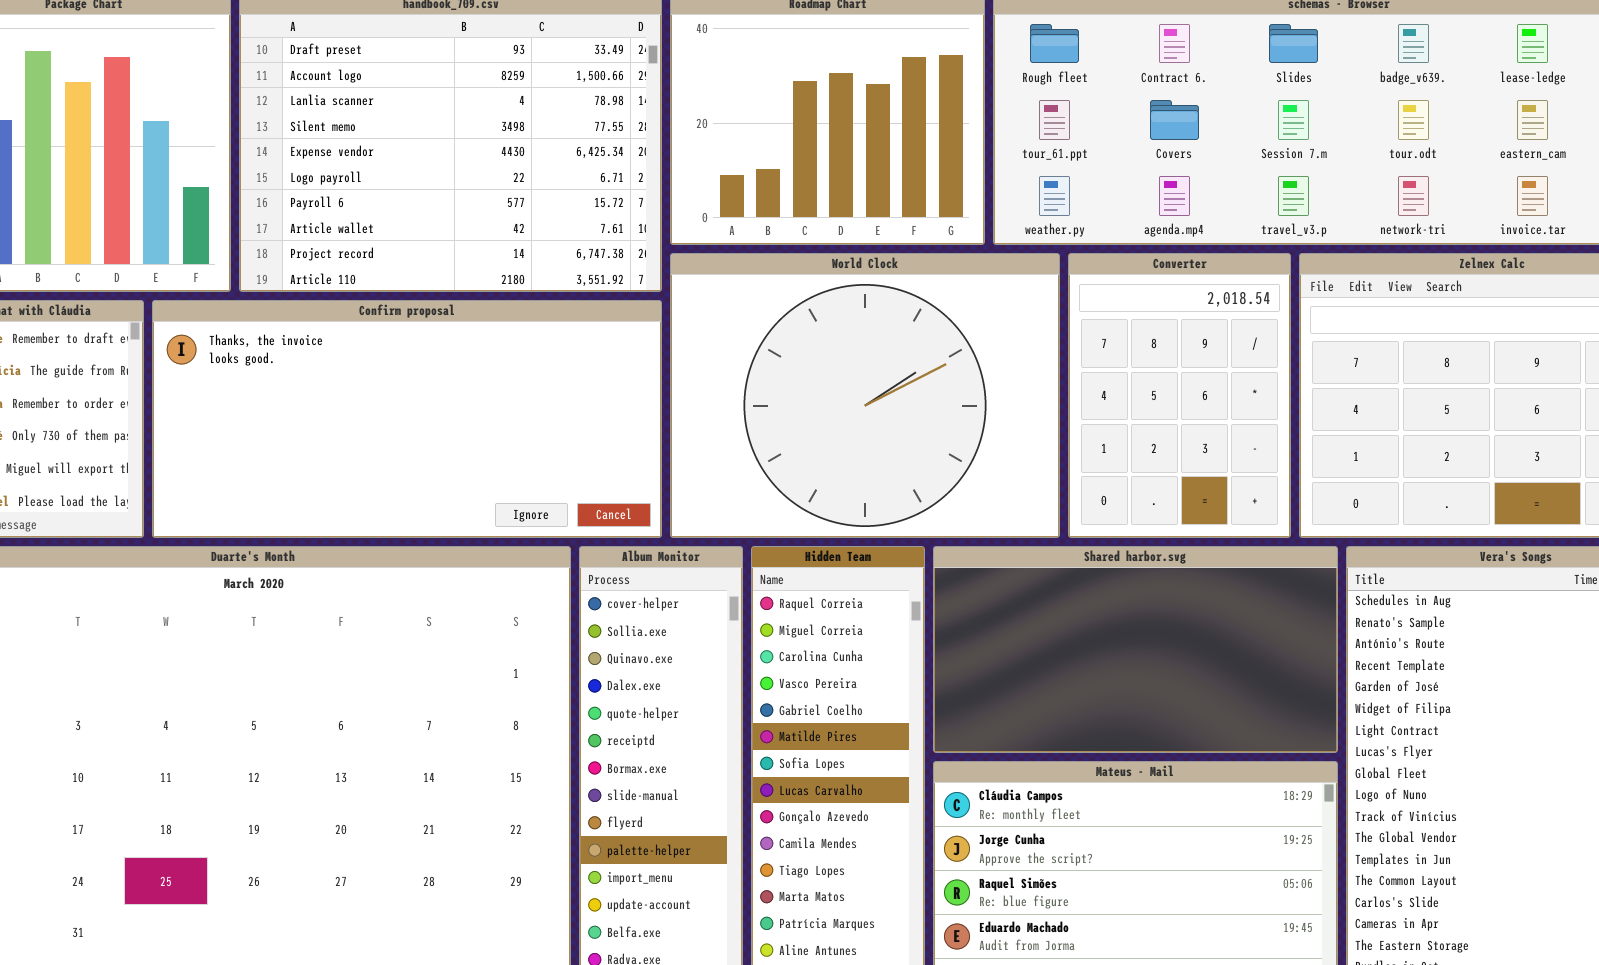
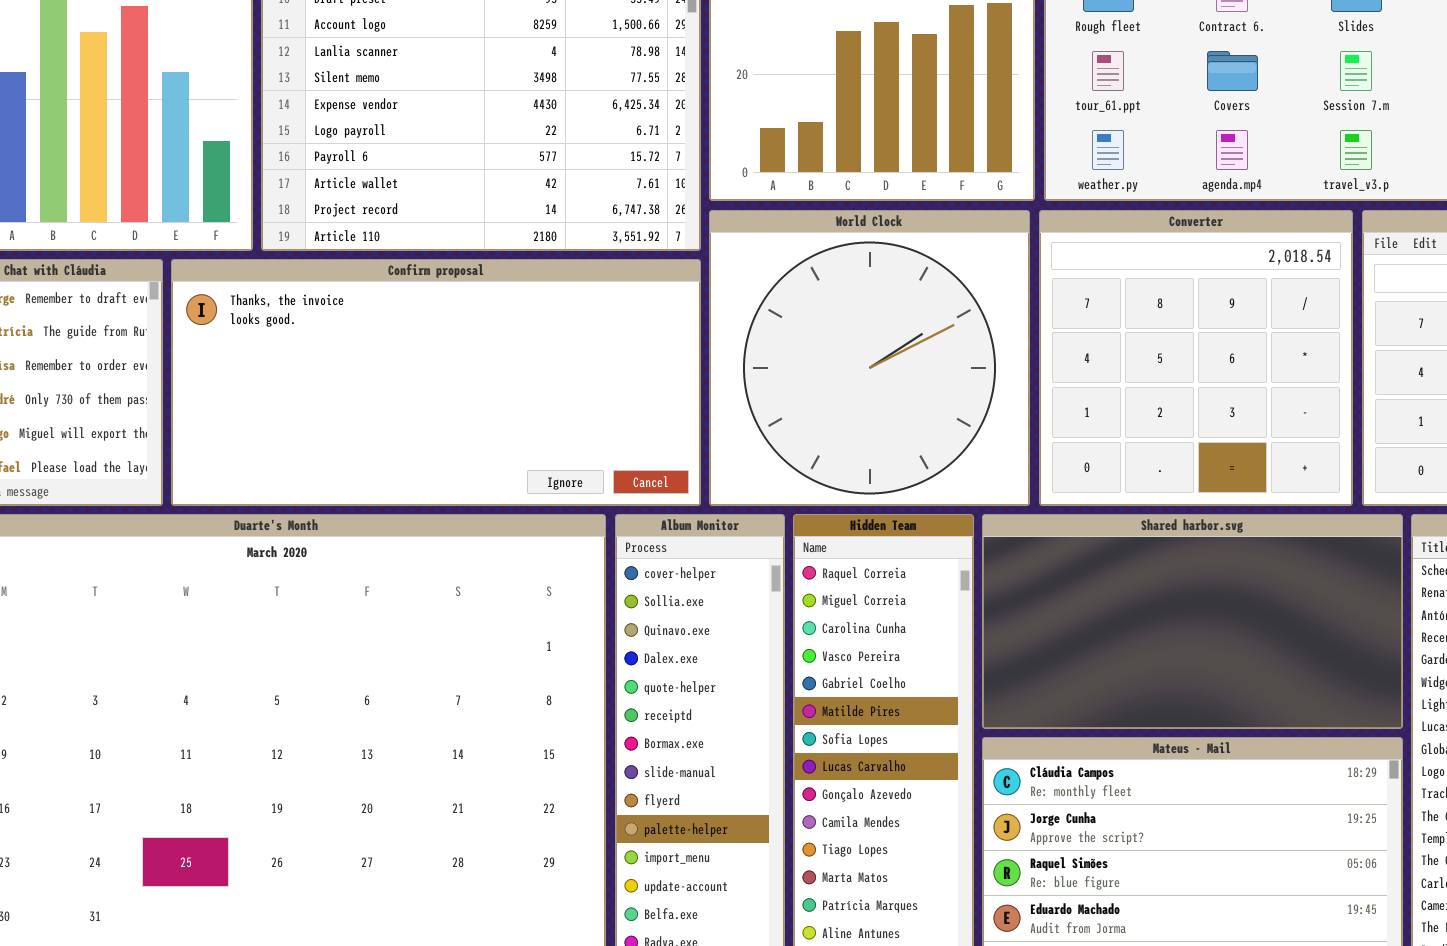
World Clock: [670,253,1060,538] -> [709,210,1030,506], resized
Converter: [1068,253,1291,538] -> [1039,210,1353,506], resized

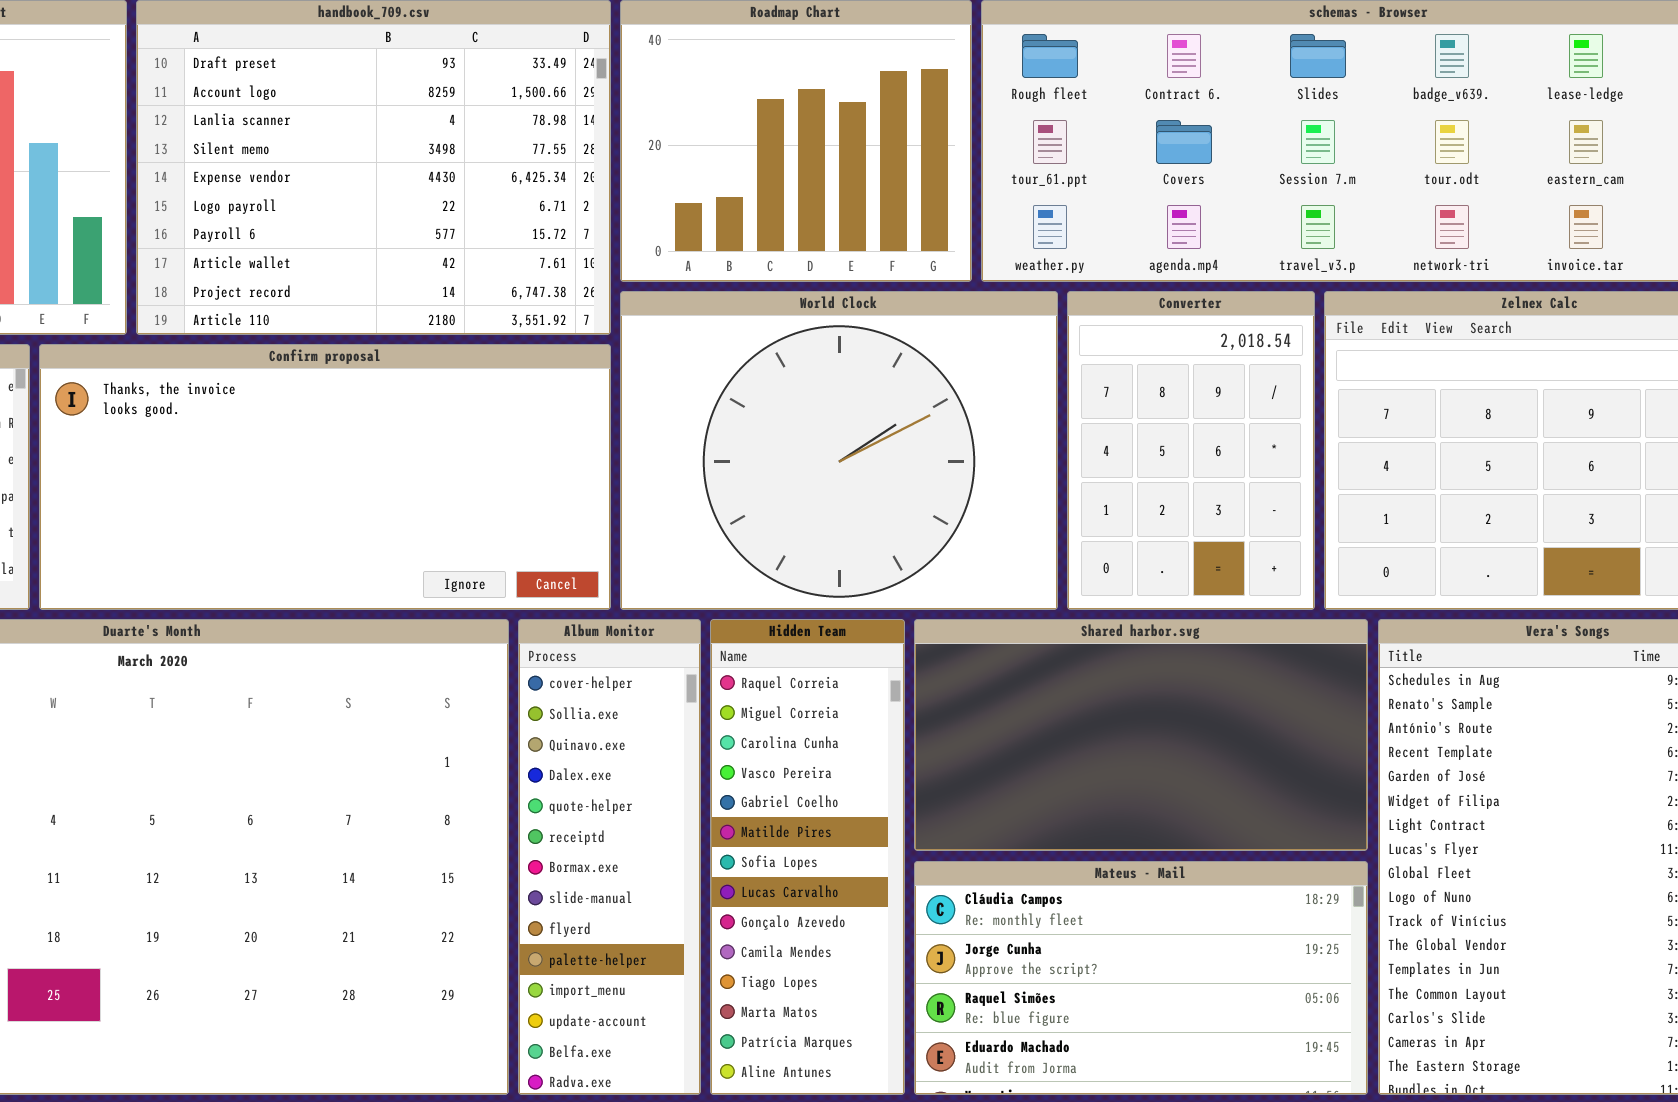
World Clock: [709,210,1030,506] -> [620,291,1058,610], resized
Converter: [1039,210,1353,506] -> [1067,291,1315,610], resized

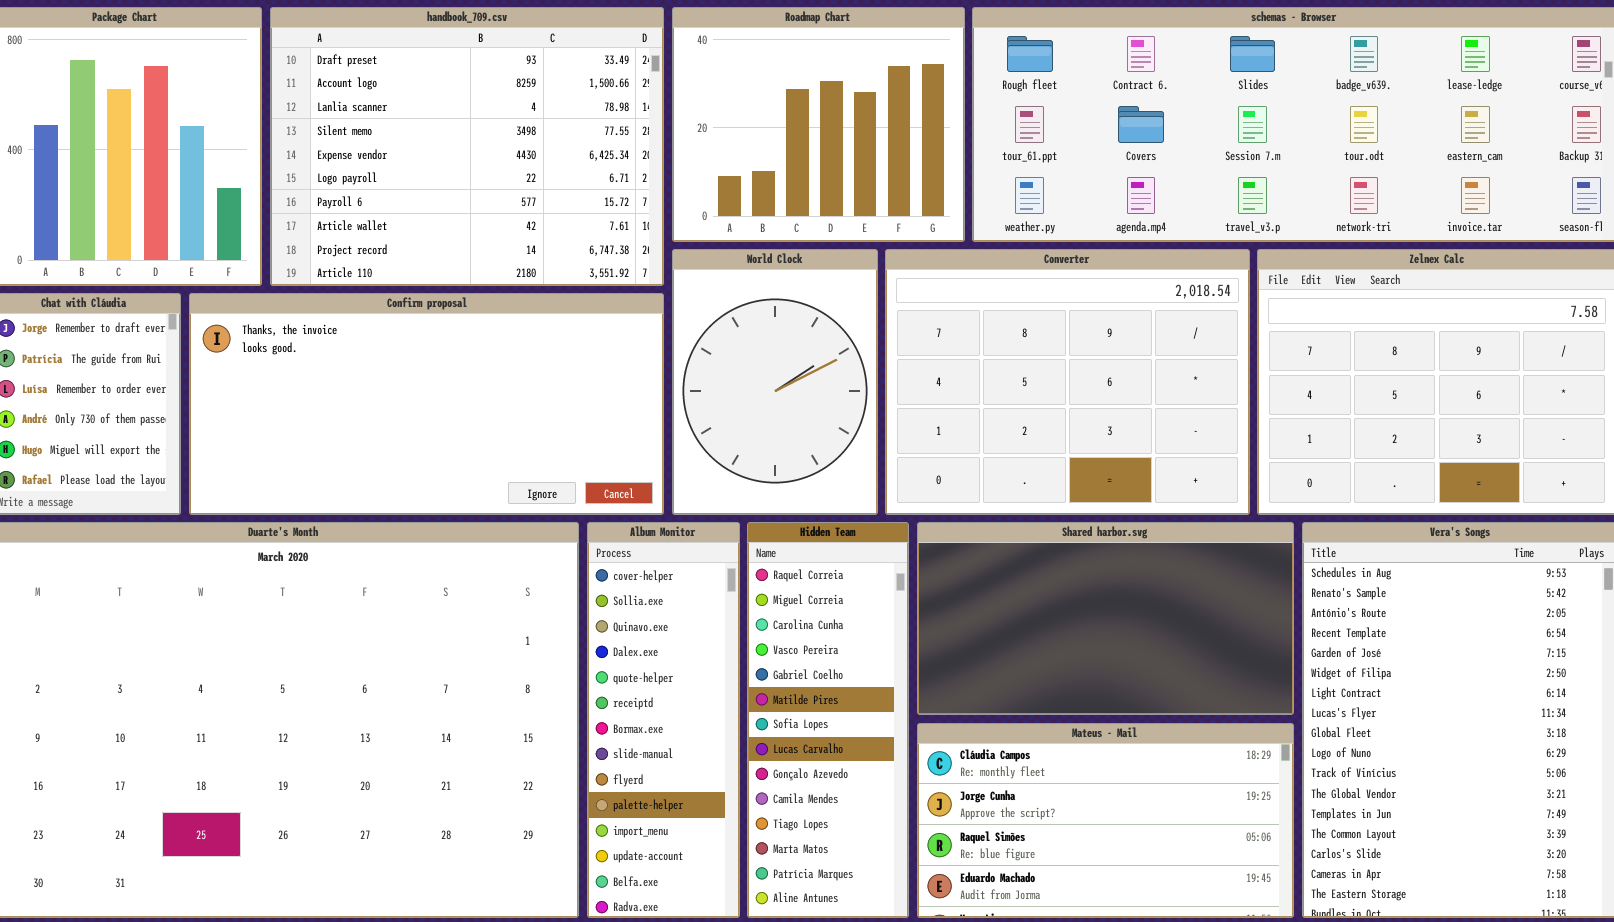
World Clock: [620,291,1058,610] -> [672,249,878,515], resized
Converter: [1067,291,1315,610] -> [885,249,1250,515], resized

